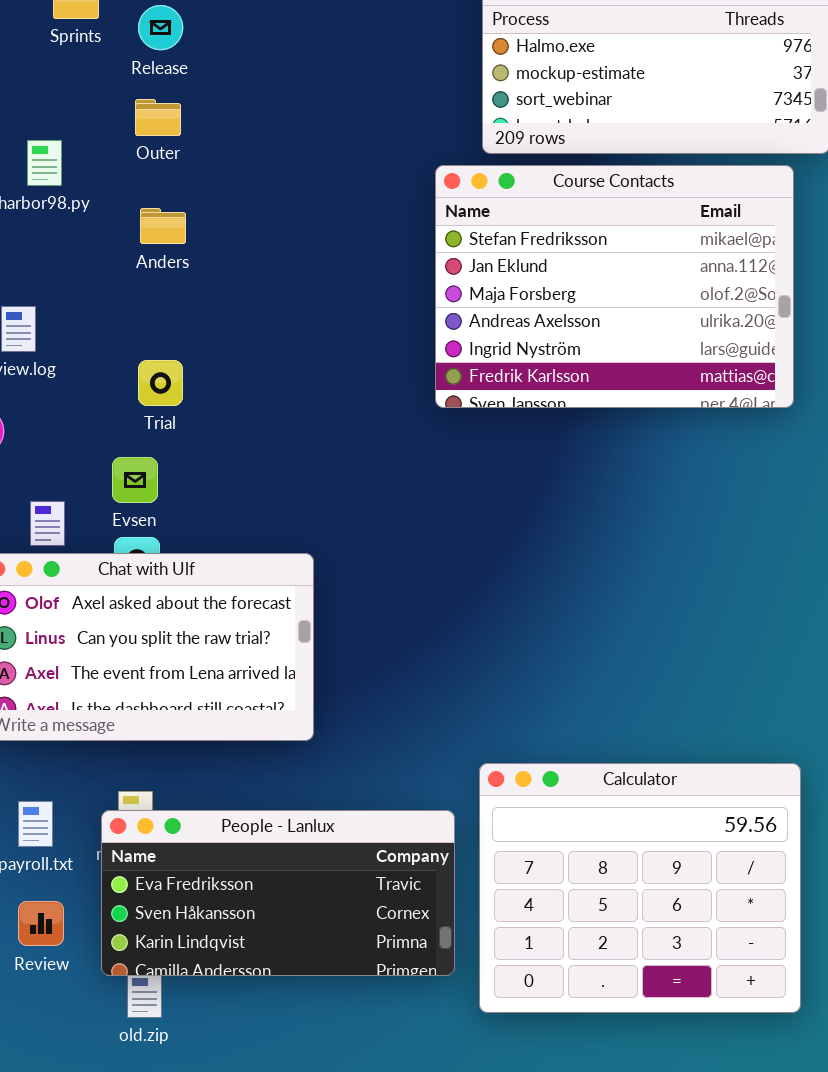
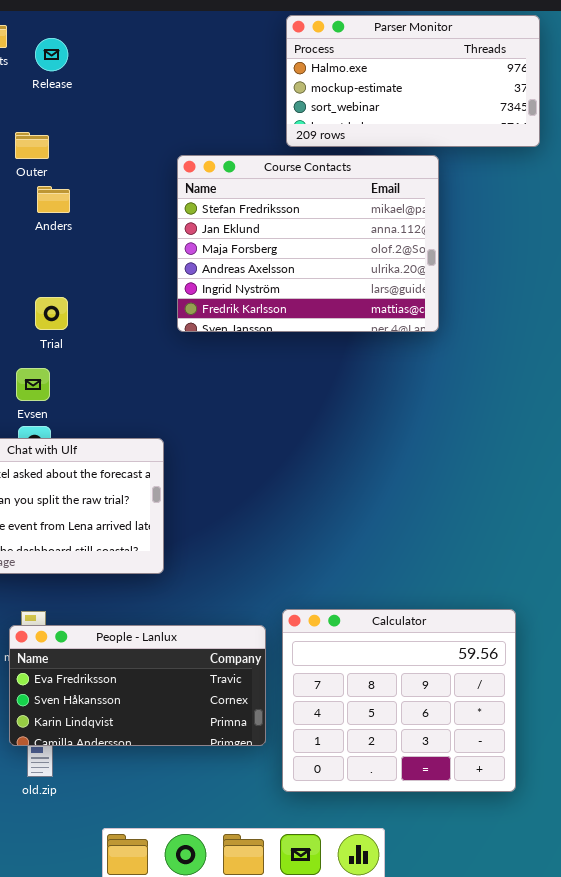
Outer: [135,99,181,136] -> [15,132,49,159], moved
Course Contacts: [435,165,794,408] -> [177,155,439,332], moved
Calculator: [479,763,801,1013] -> [282,609,516,792], moved

